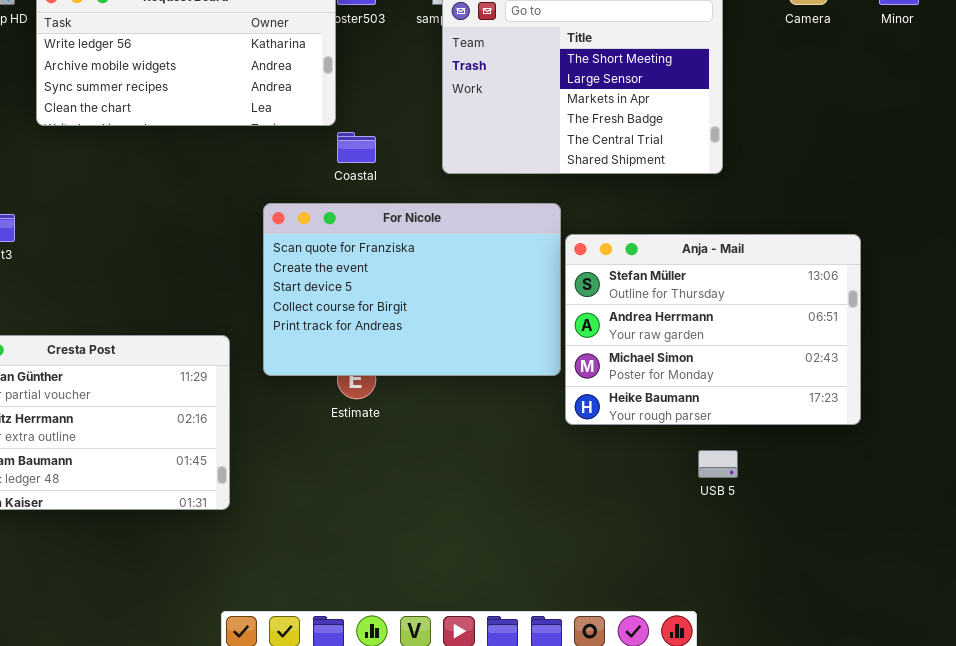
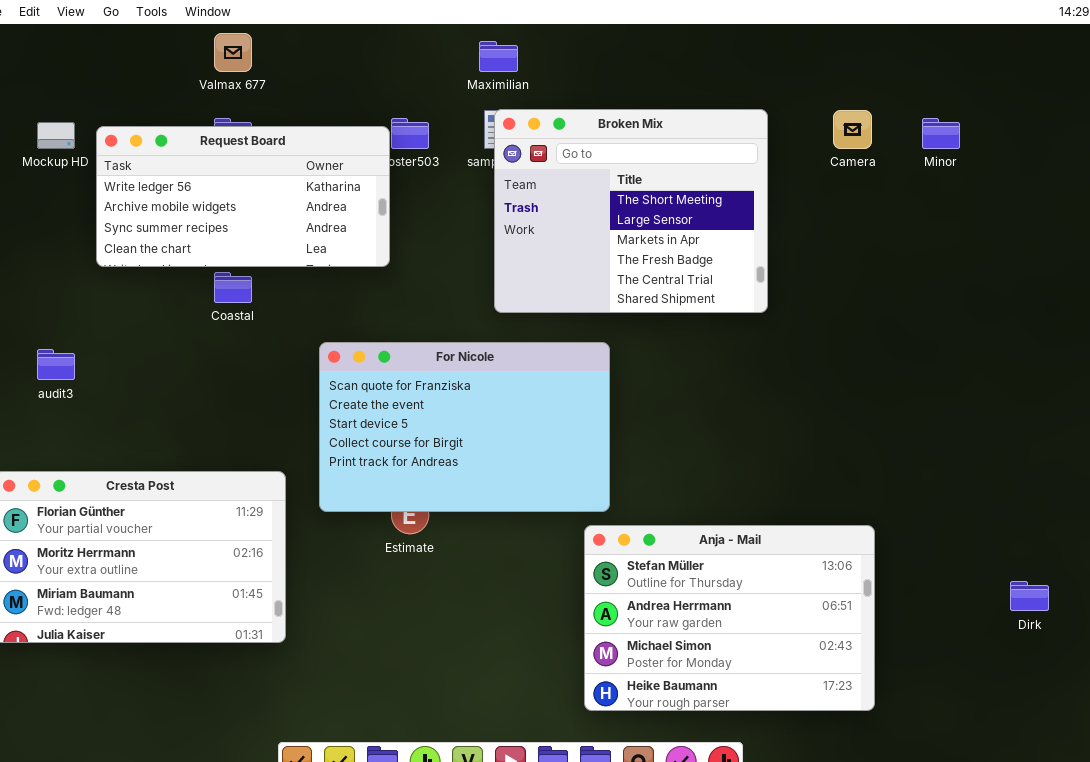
Coastal: [337,132,376,163] -> [214,272,252,303], moved
Anja - Mail: [565,234,861,425] -> [584,525,875,711], moved

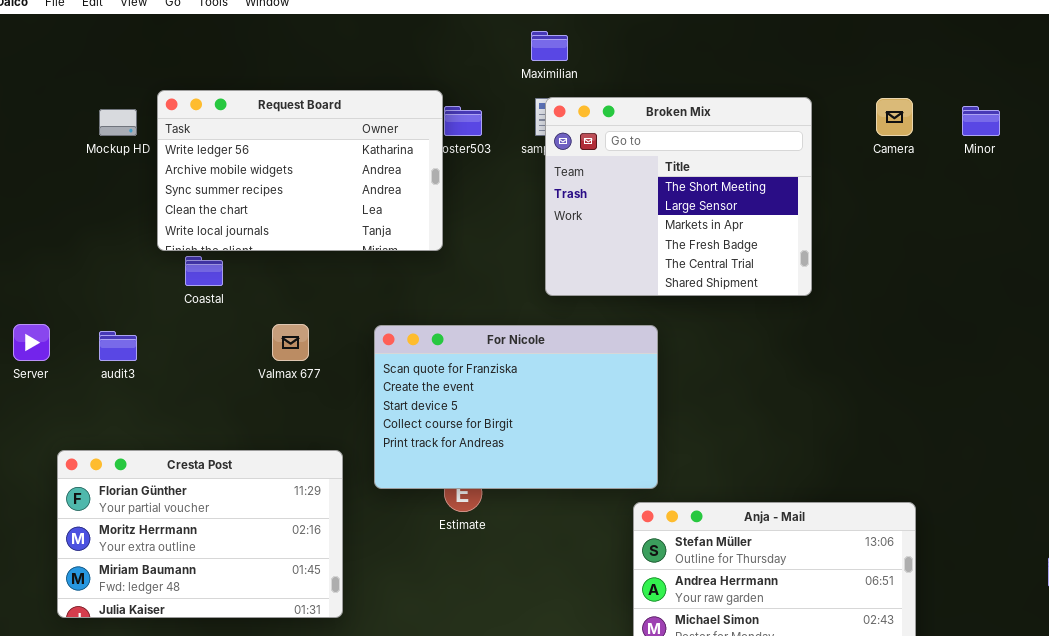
Valmax 677: [214,33,252,72] -> [272,324,309,361], moved
Request Board: [96,126,390,267] -> [157,90,443,251], resized
Coastal: [214,272,252,303] -> [185,256,223,286], moved

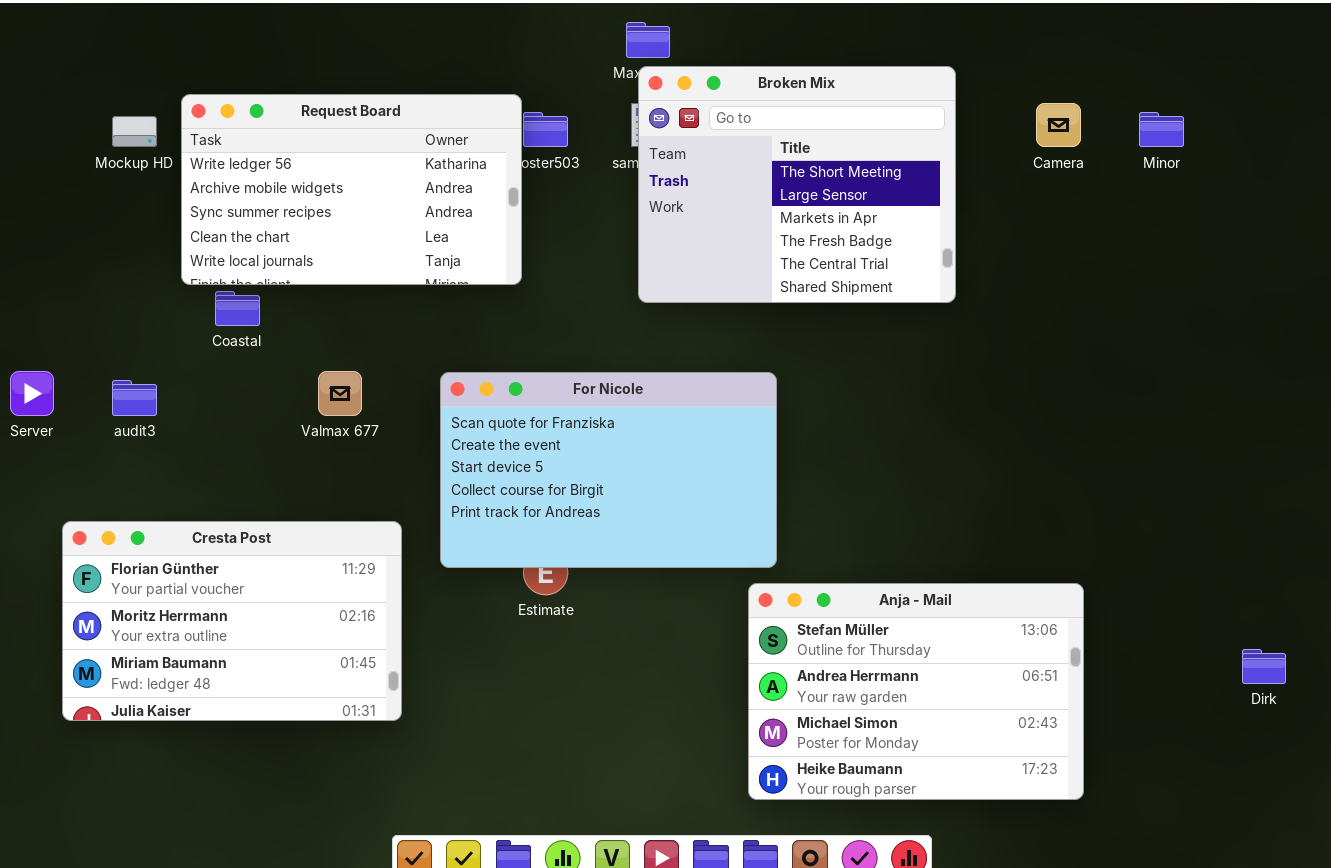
Broken Mix: [545,97,812,296] -> [638,66,956,303], moved

